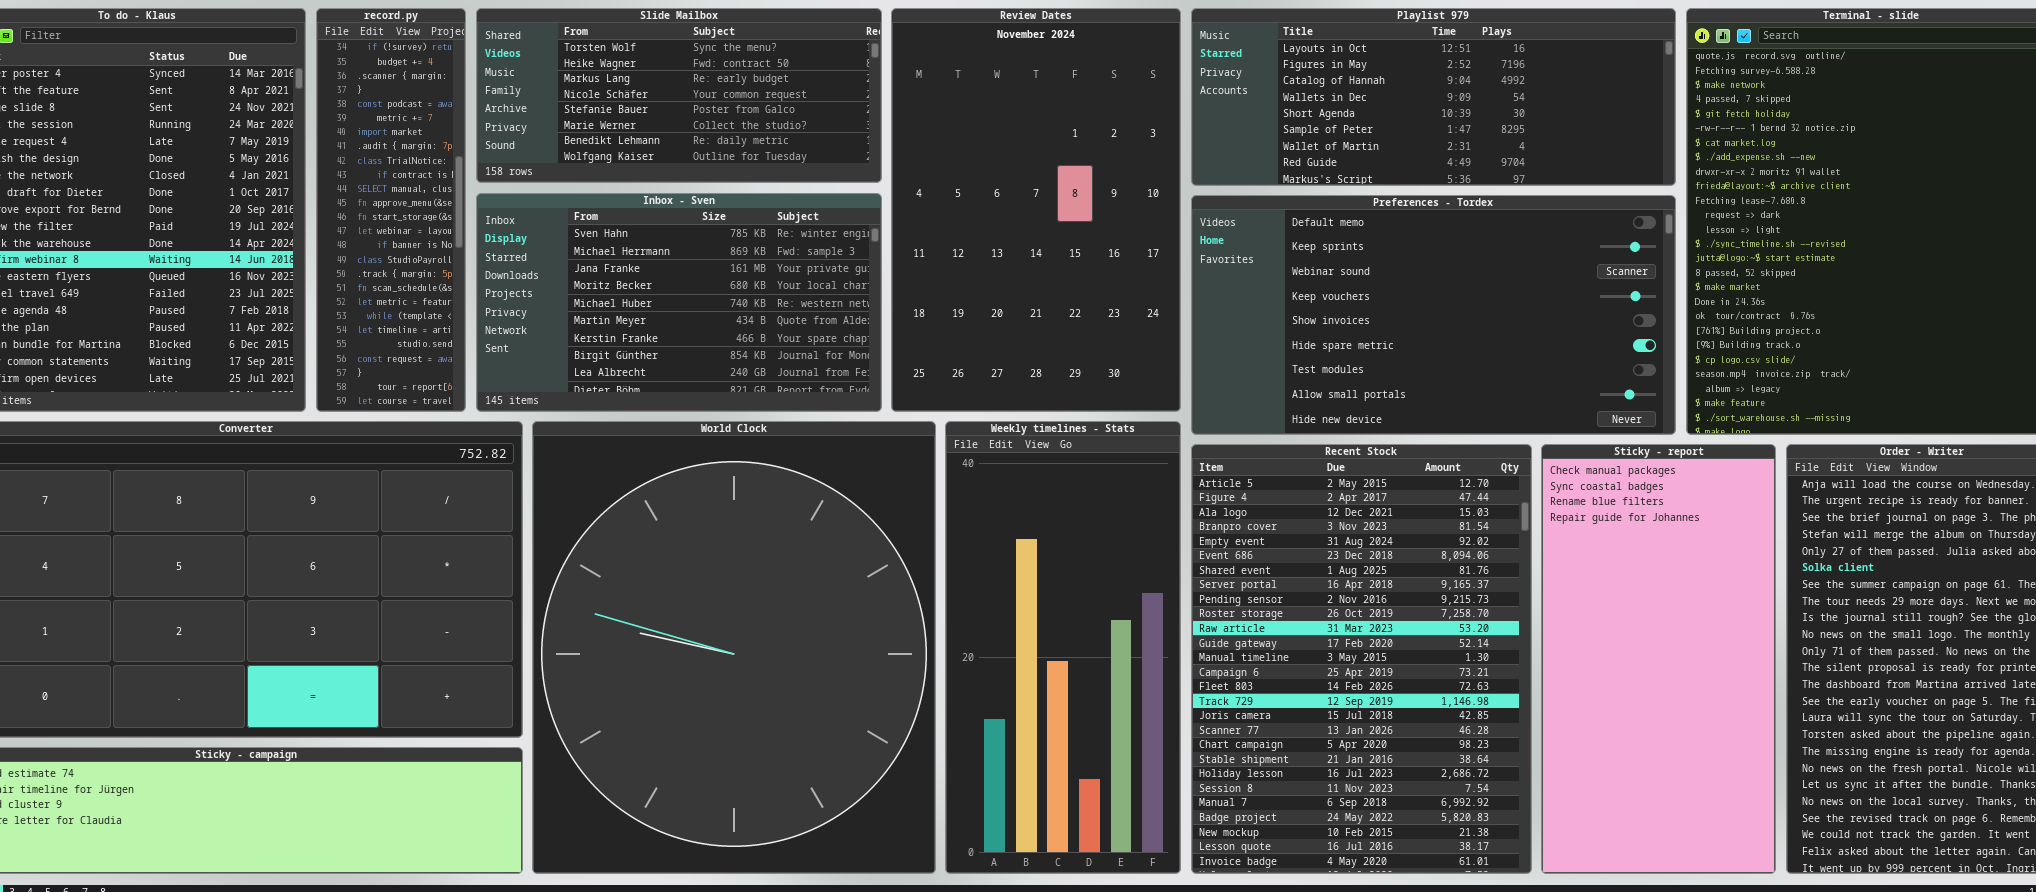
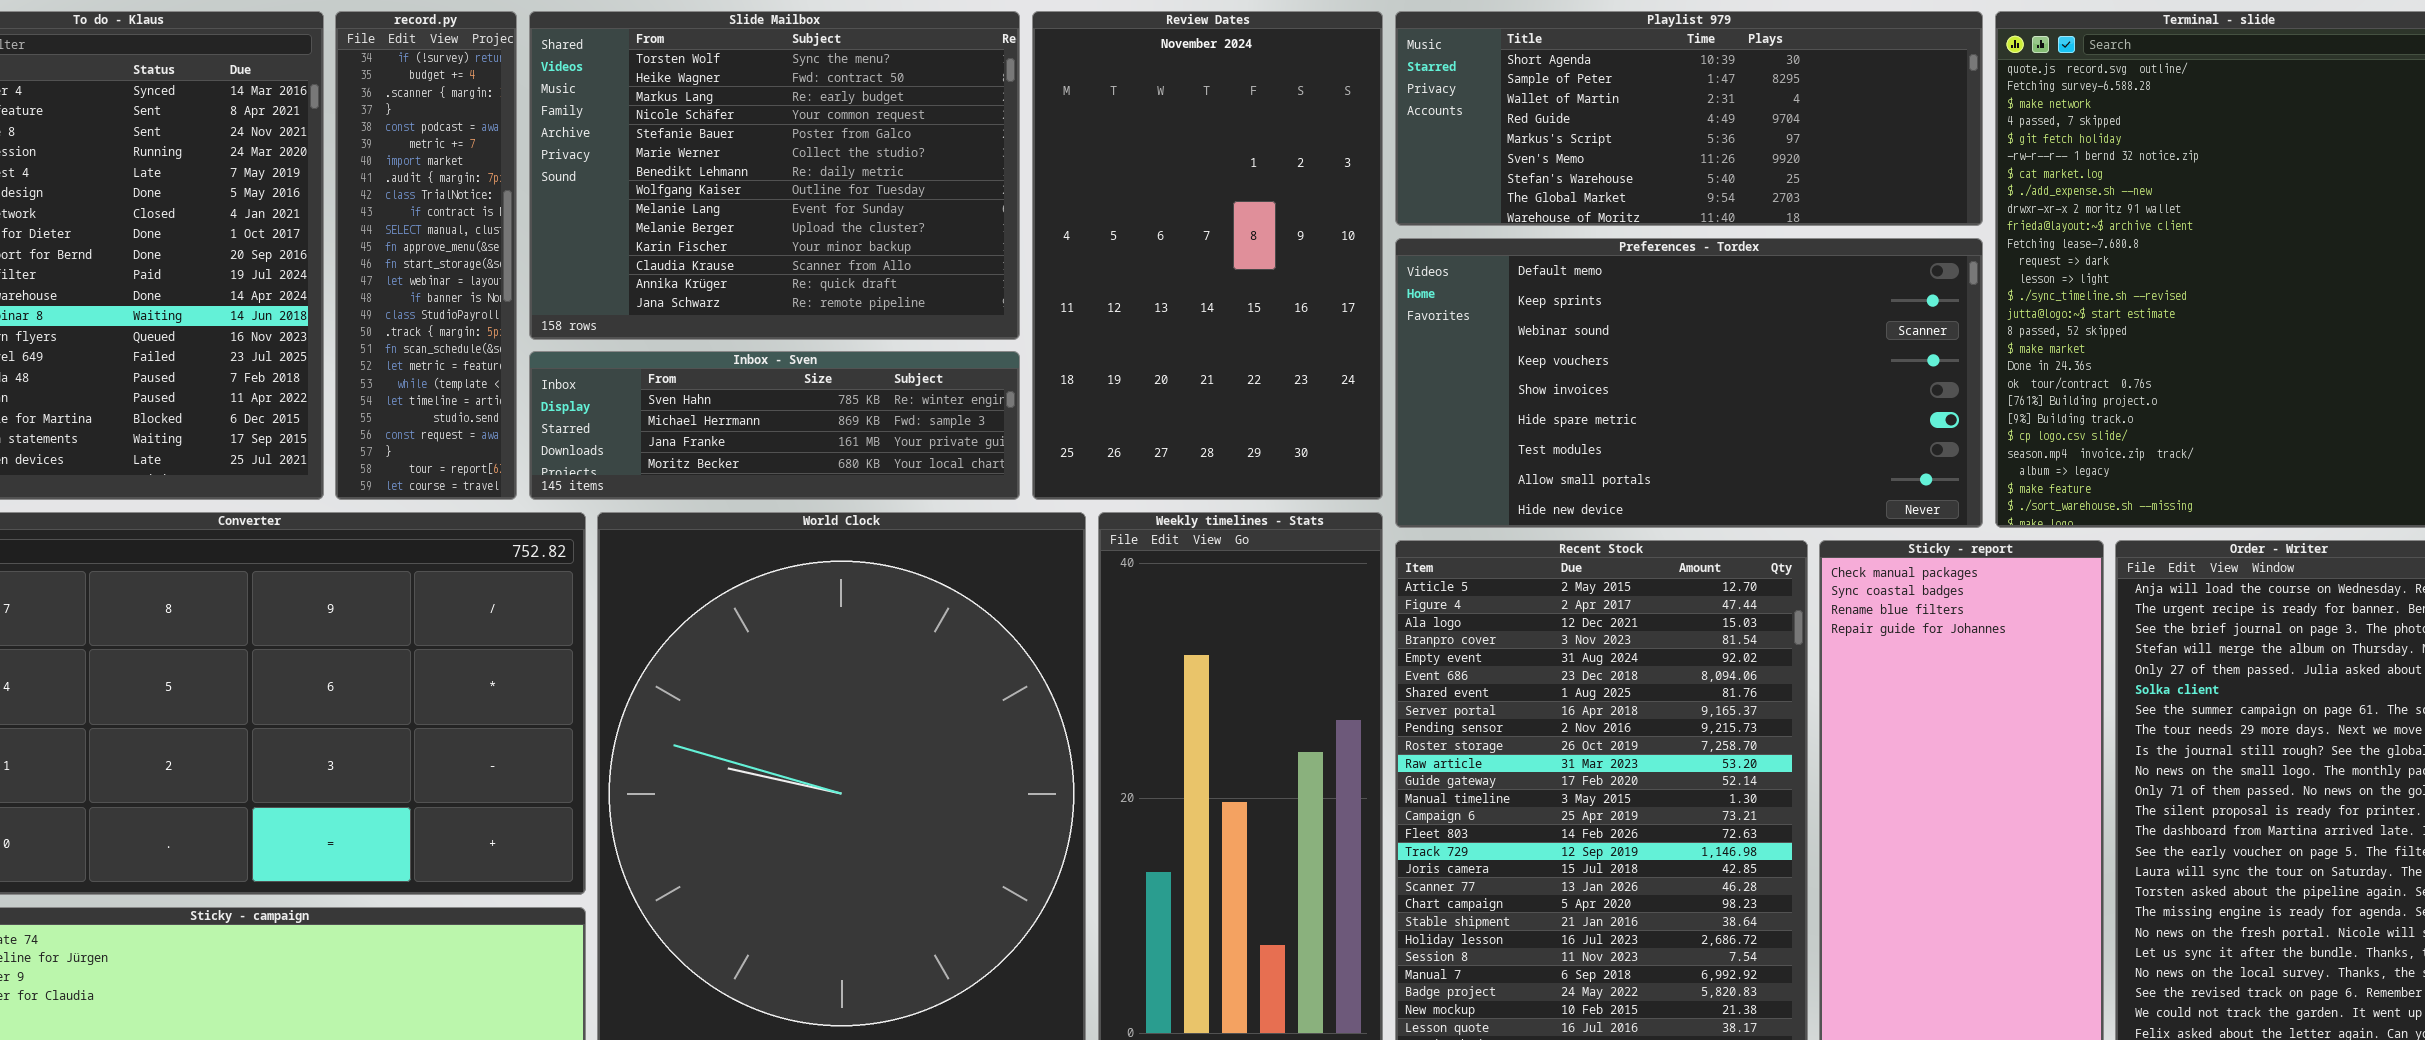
Slide Mailbox: [476,8,882,183] -> [529,11,1020,340], resized
Playlist 979: [1191,8,1676,186] -> [1395,11,1983,226], scrolled down 4 rows
Inbox - Sven: [476,193,882,412] -> [529,351,1020,500], resized

